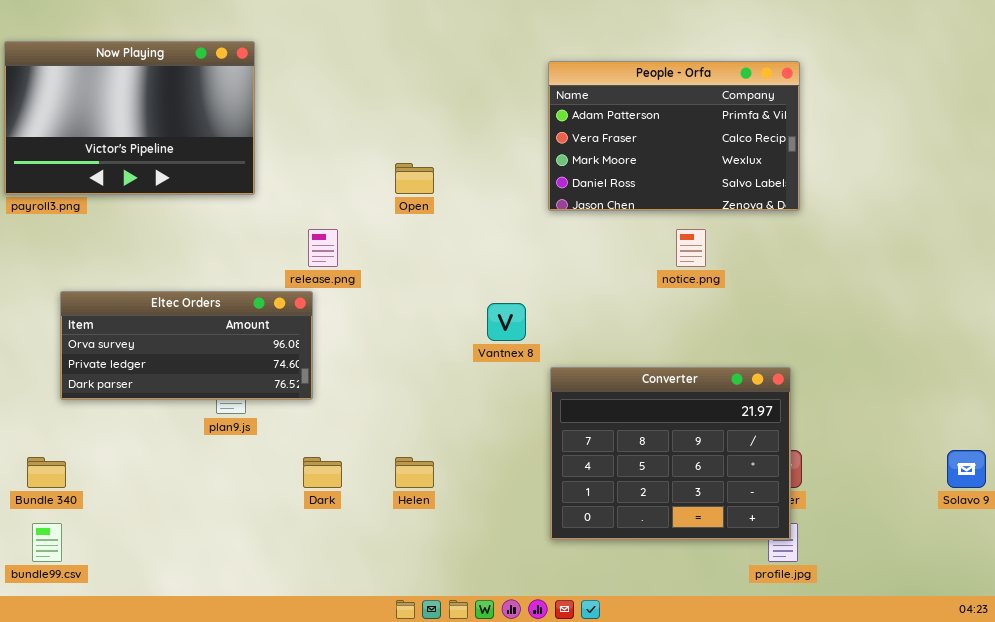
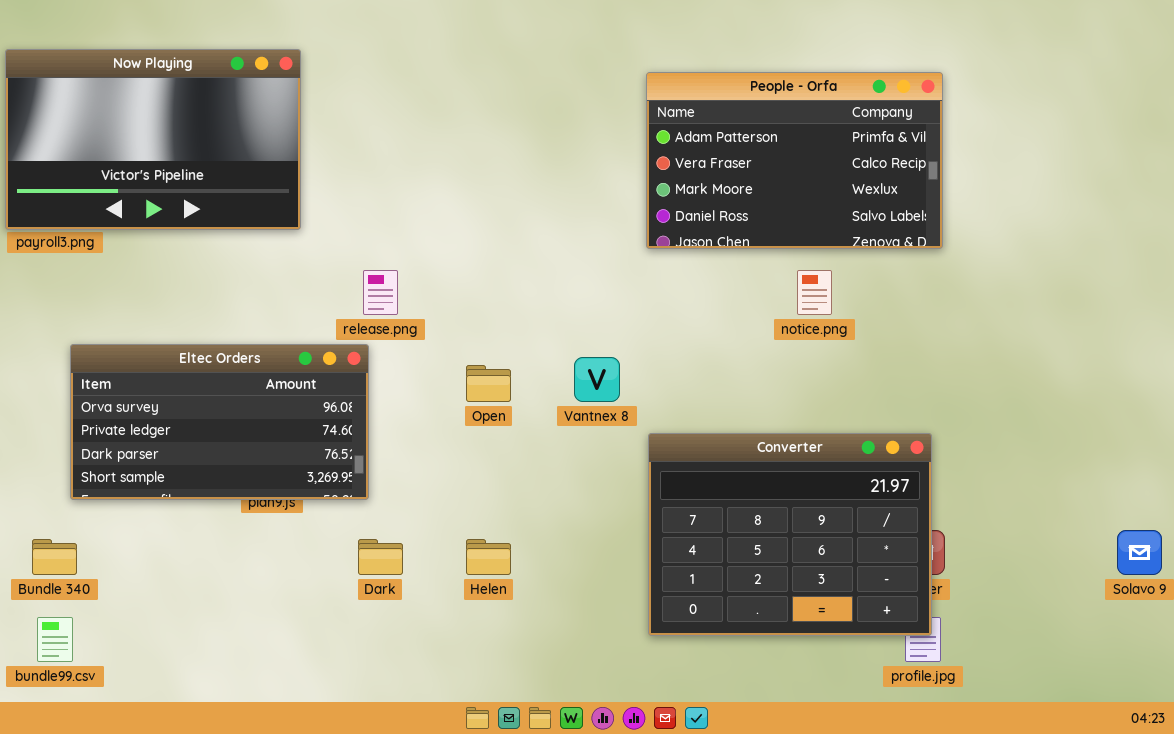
Open: [395,163,434,194] -> [466,365,511,402], moved
Eltec Orders: [60,291,313,400] -> [70,344,369,500], resized

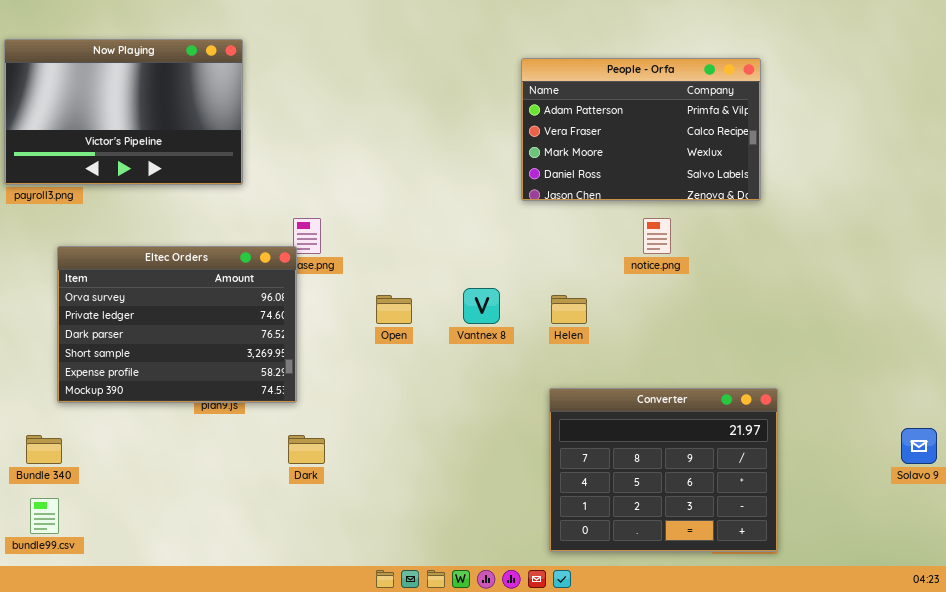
Eltec Orders: [70,344,369,500] -> [57,246,297,403], resized
Converter: [648,433,932,636] -> [549,388,778,552], moved
Helen: [466,539,511,575] -> [551,295,587,324], moved

